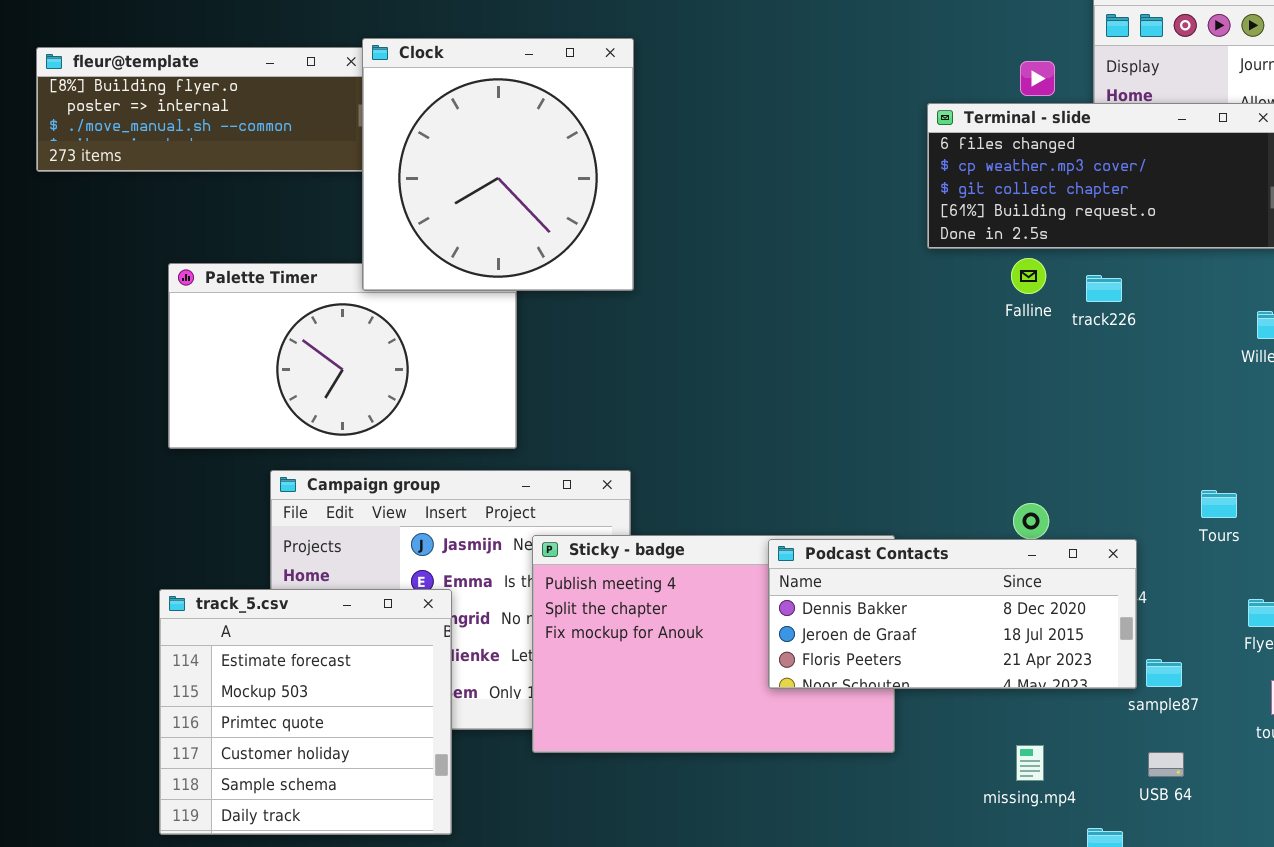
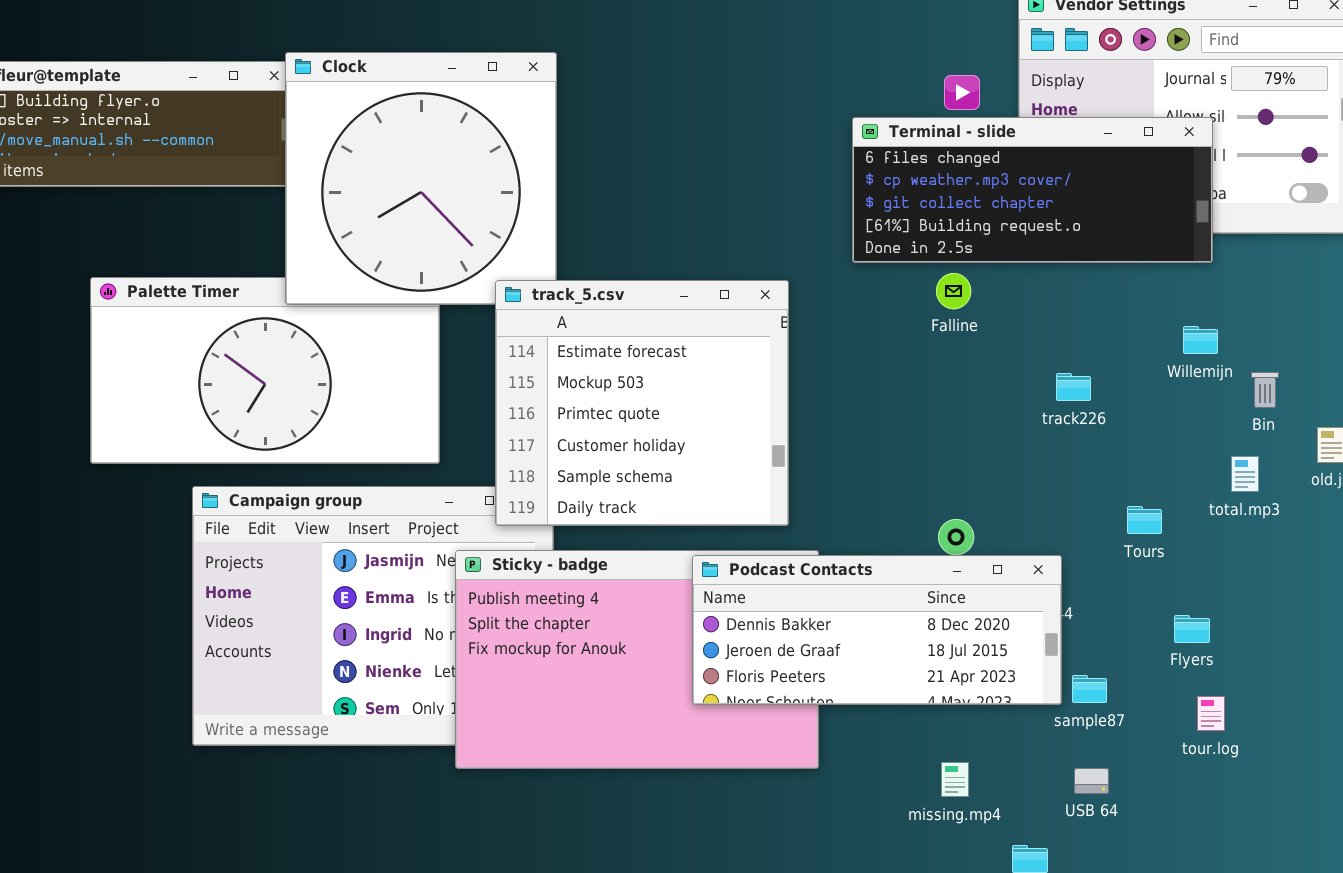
track226: [1086,275,1122,302] -> [1056,373,1091,401], moved
track_5.csv: [159,589,452,835] -> [495,280,789,526], moved

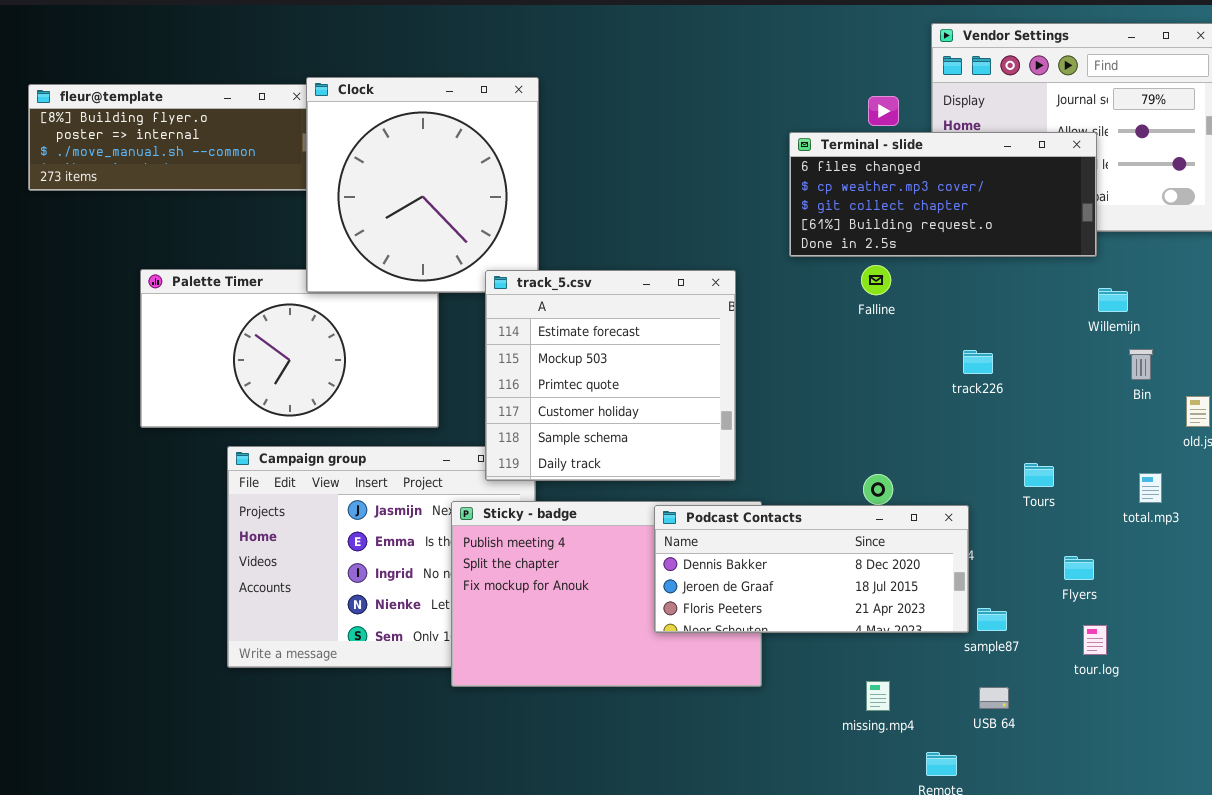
Willemijn: [1183,326,1218,354] -> [1098,288,1128,312], moved
total.mp3: [1231,456,1259,492] -> [1139,473,1162,503], moved

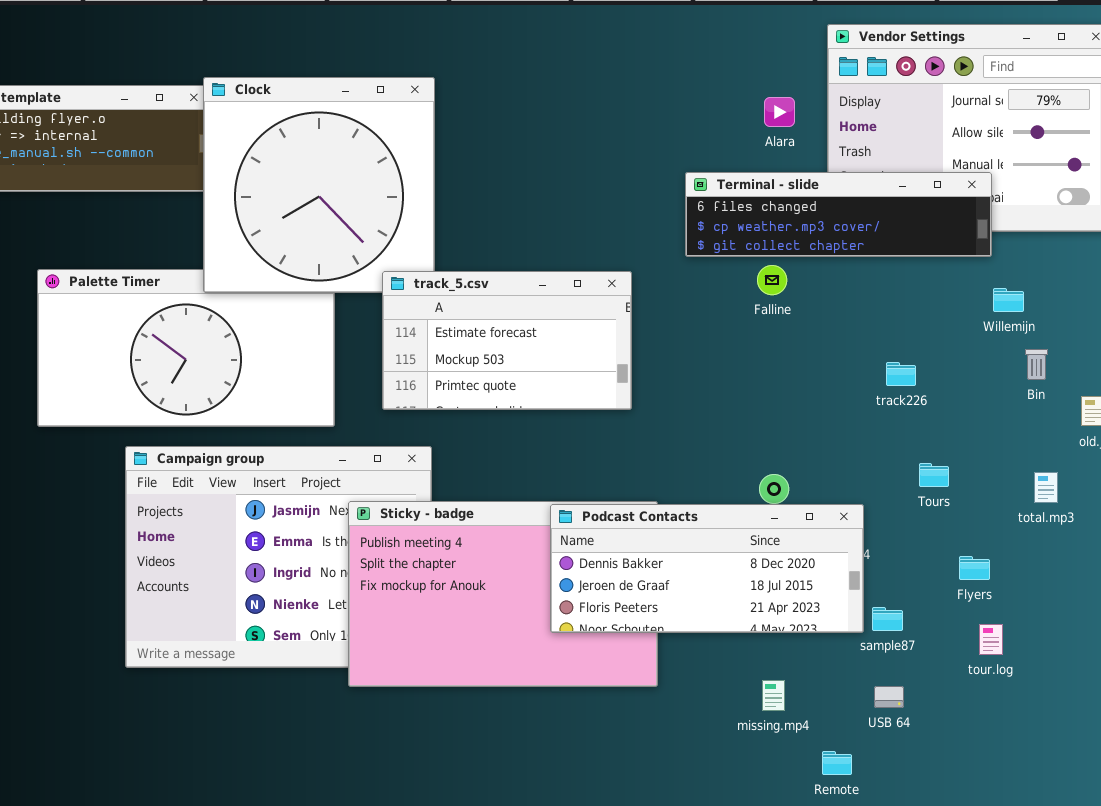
Terminal - slide: [789,132,1097,257] -> [685,172,992,257], resized
track_5.csv: [485,270,736,481] -> [382,271,632,410], resized
track226: [963,350,993,374] -> [886,362,916,386], moved

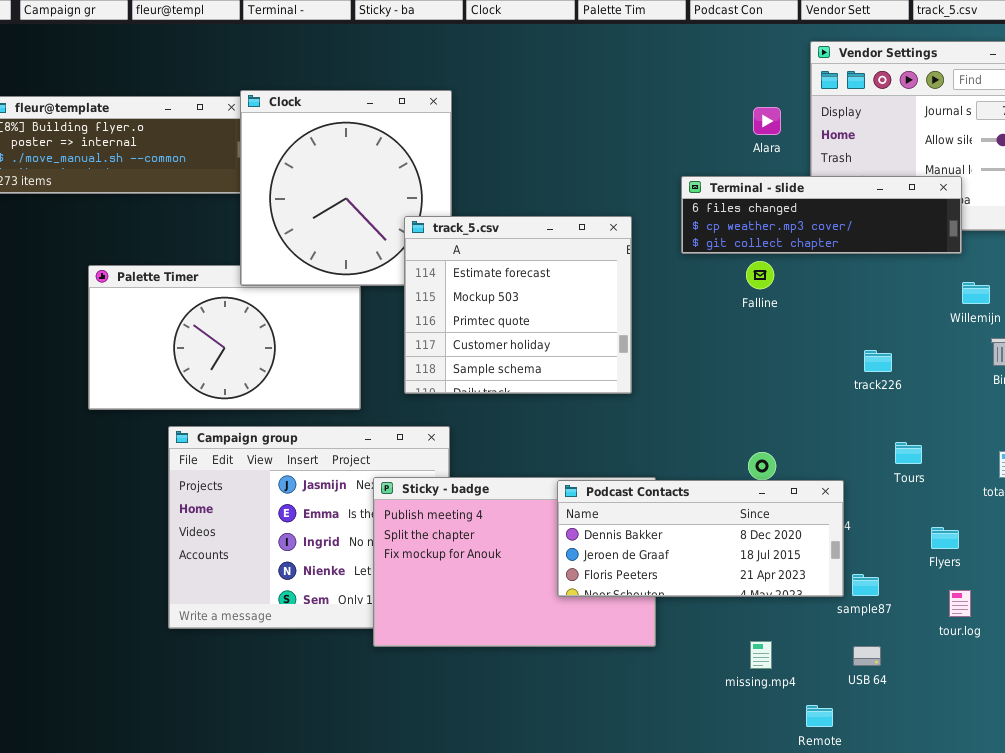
track_5.csv: [382,271,632,410] -> [404,216,632,394], resized

